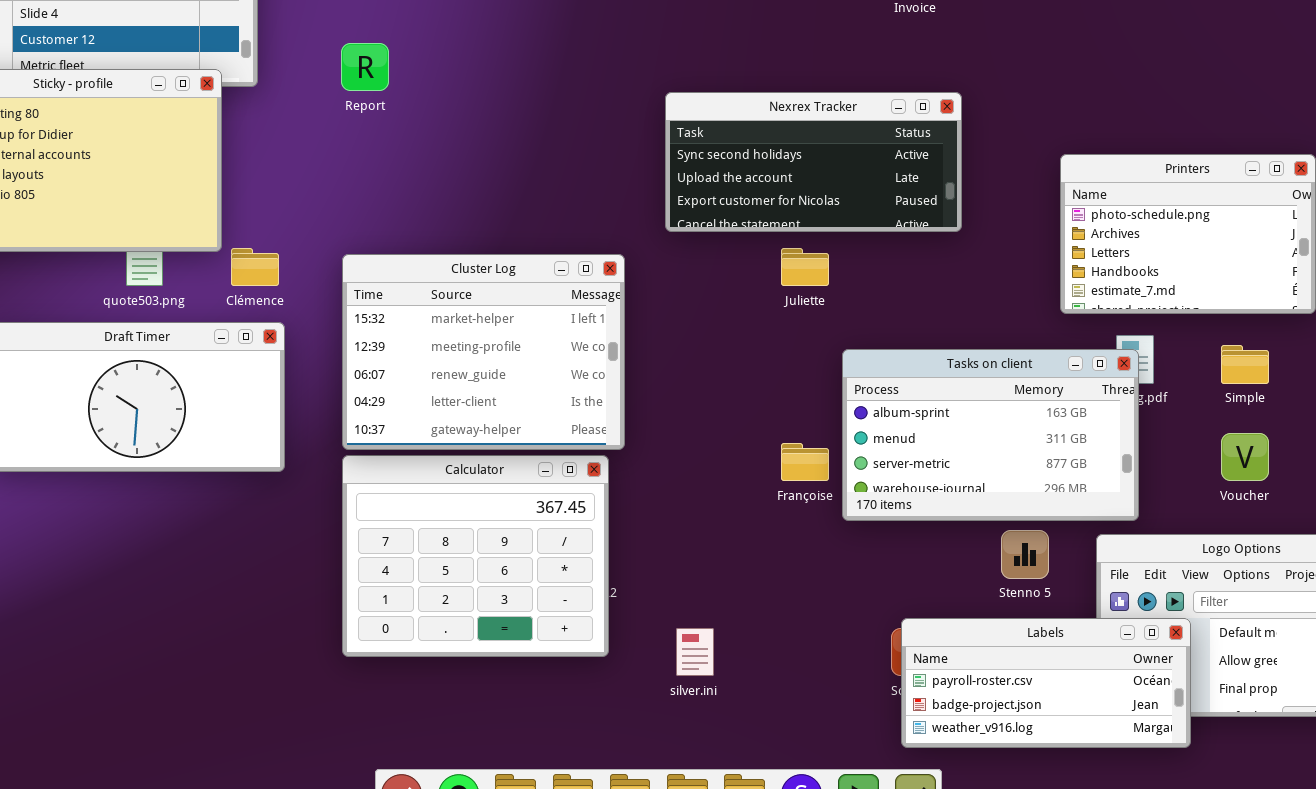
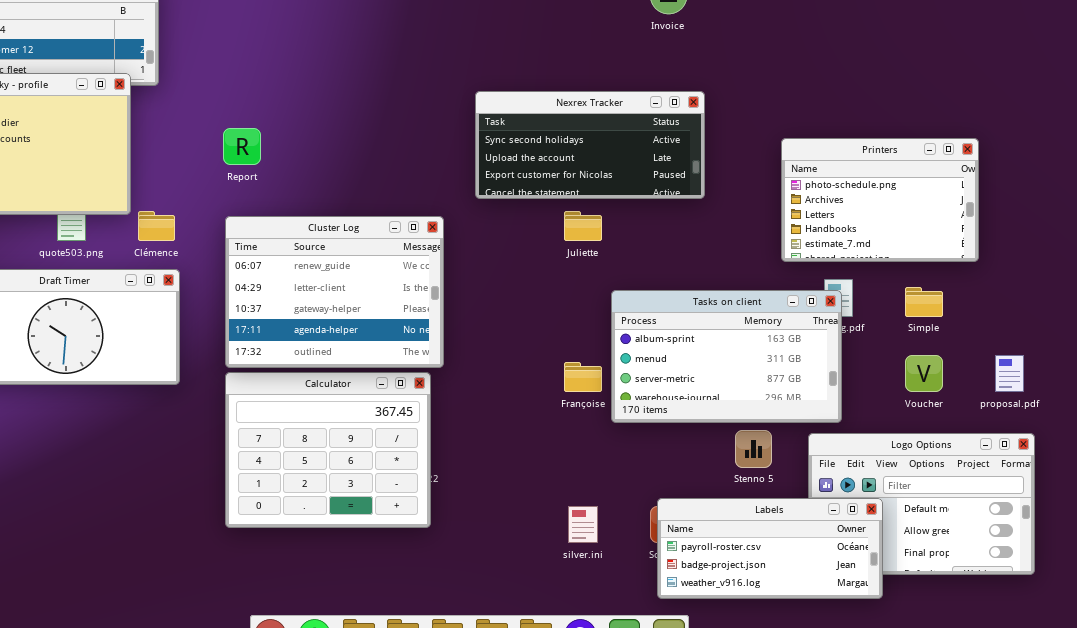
Report: [341,43,389,91] -> [223,128,261,165], moved
Cluster Log: [342,254,625,450] -> [225,216,444,368], scrolled down 2 rows
silver.ini: [676,628,714,676] -> [568,506,598,543], moved

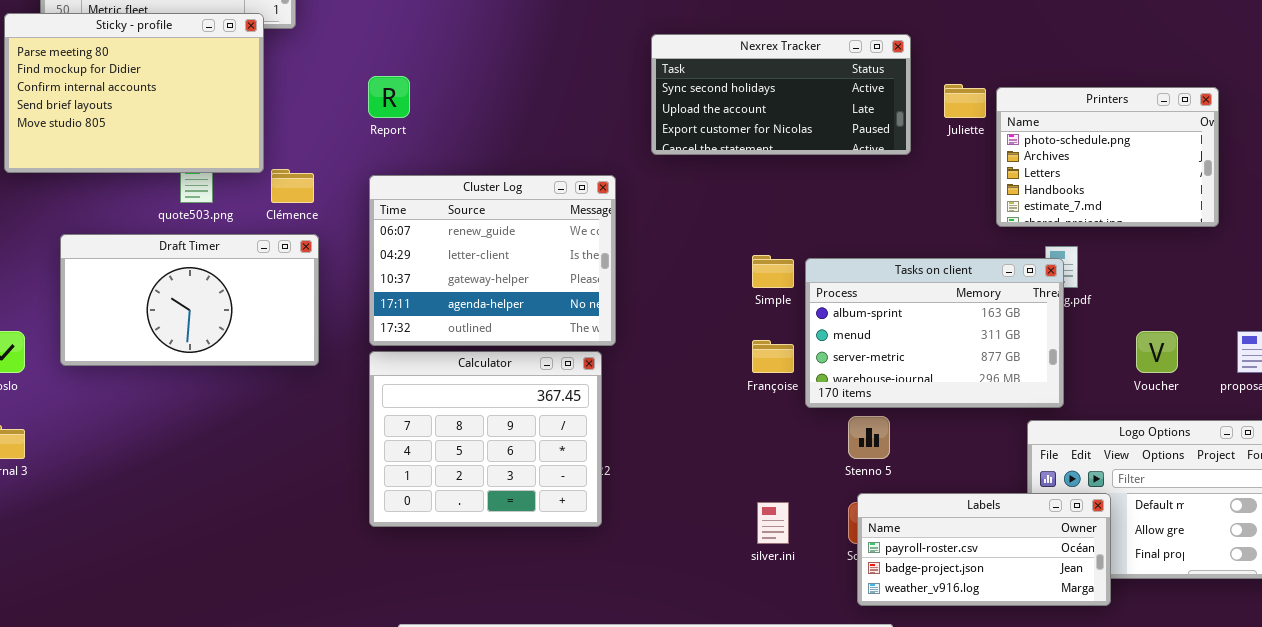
Juliette: [564,211,602,241] -> [944,84,986,118], moved
Simple: [905,287,943,317] -> [752,255,794,288], moved
Stenno 5: [735,430,772,468] -> [848,416,890,459], moved

